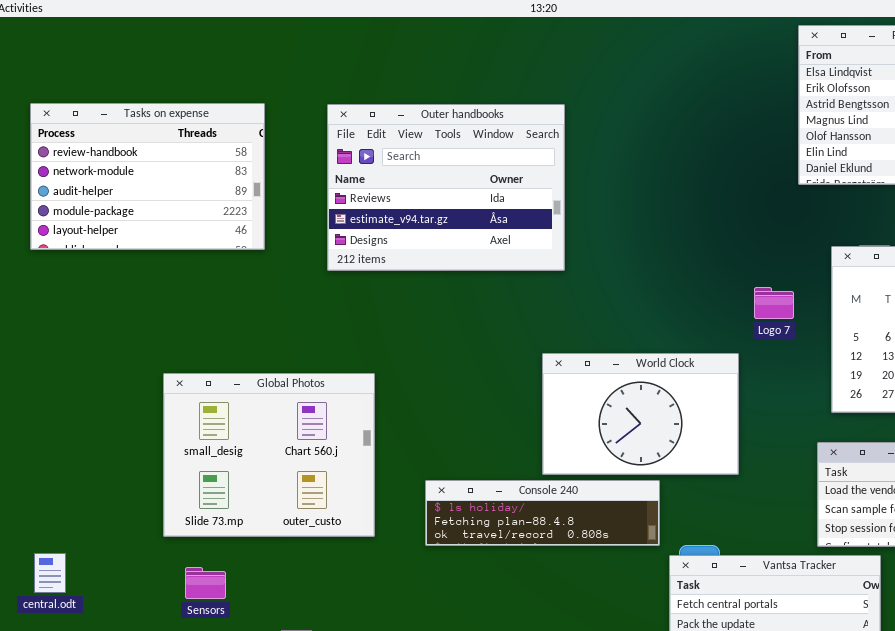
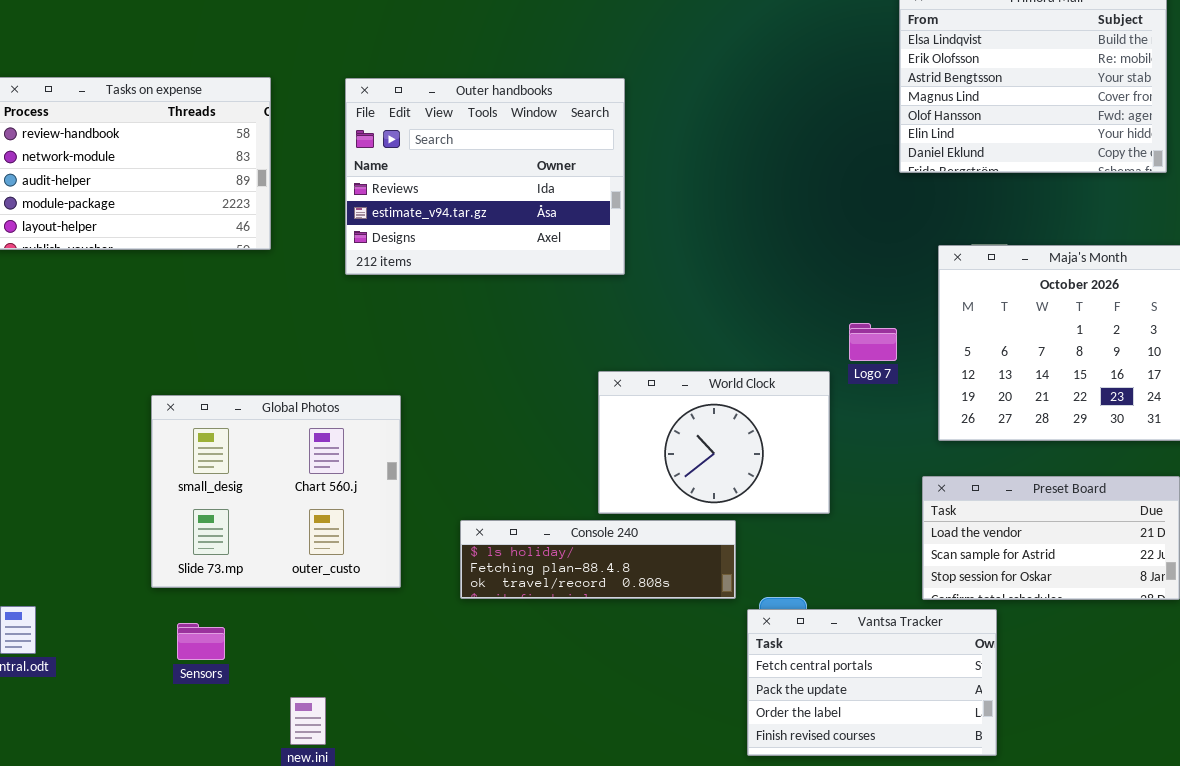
Logo 7: [754,287,794,319] -> [849,323,897,361], moved

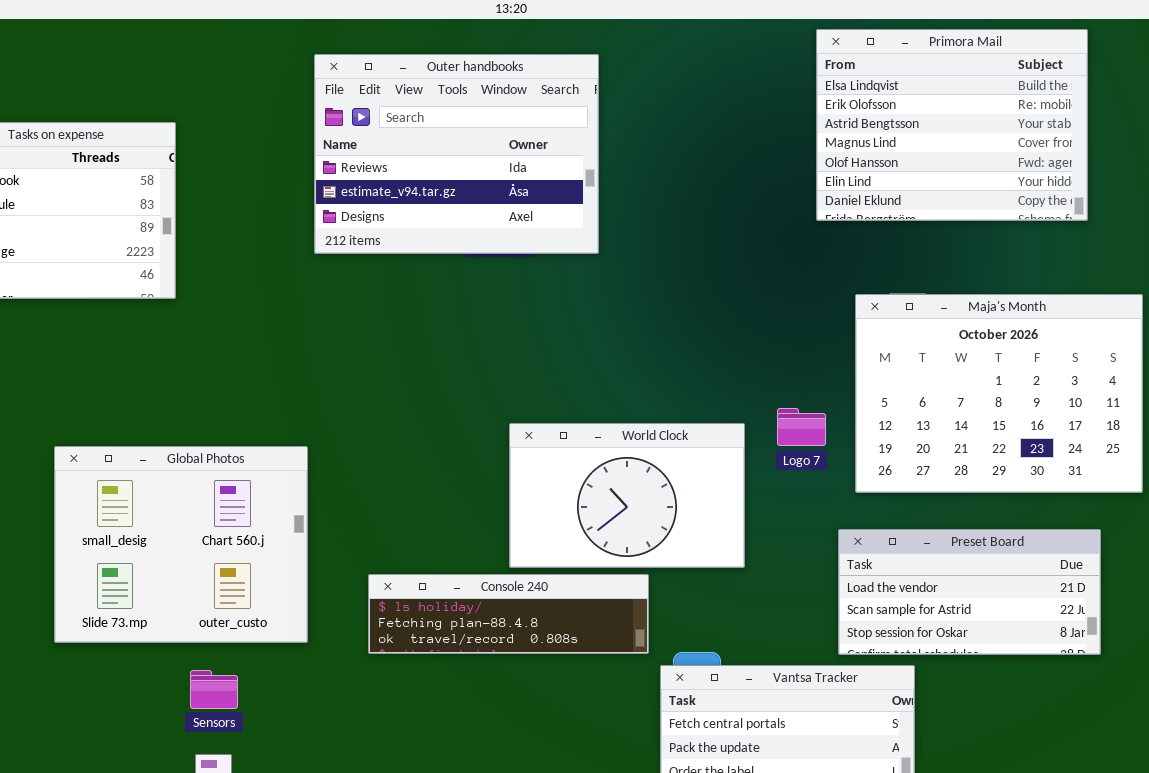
Outer handbooks: [345,78,625,275] -> [314,54,599,254], moved
Logo 7: [849,323,897,361] -> [777,408,826,446], moved
Sensors: [177,623,225,660] -> [190,670,238,709], moved

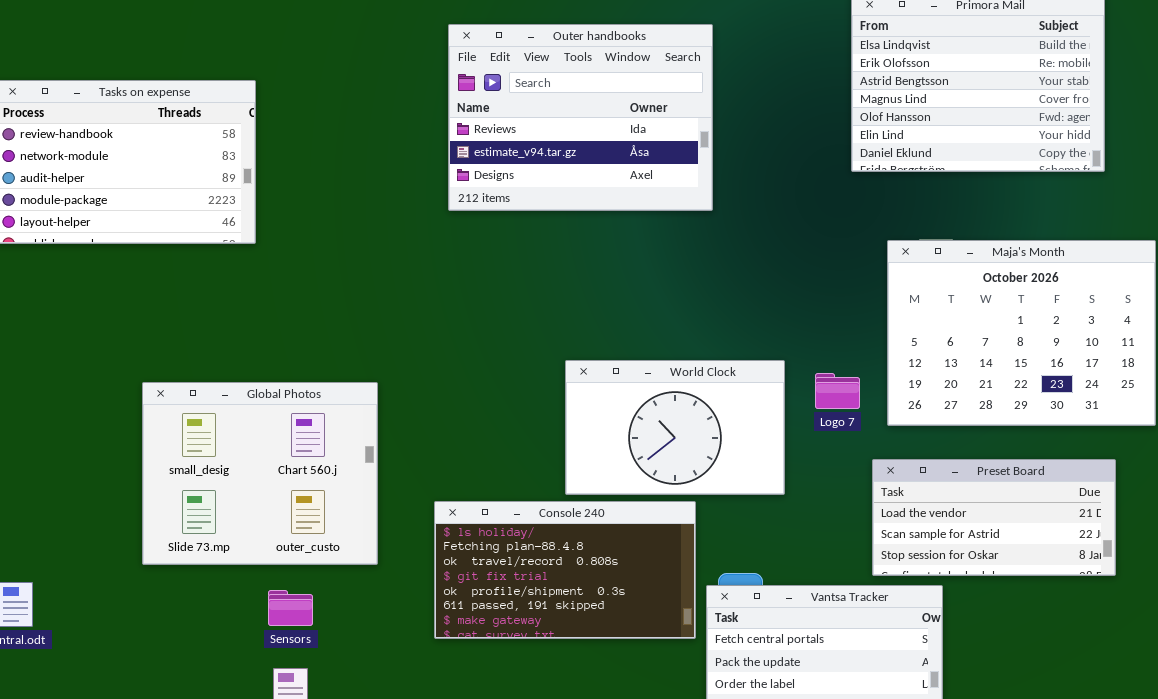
Outer handbooks: [314,54,599,254] -> [448,24,713,211], moved
Logo 7: [777,408,826,446] -> [815,373,860,409], moved
Console 240: [368,574,649,654] -> [434,501,696,639], resized

